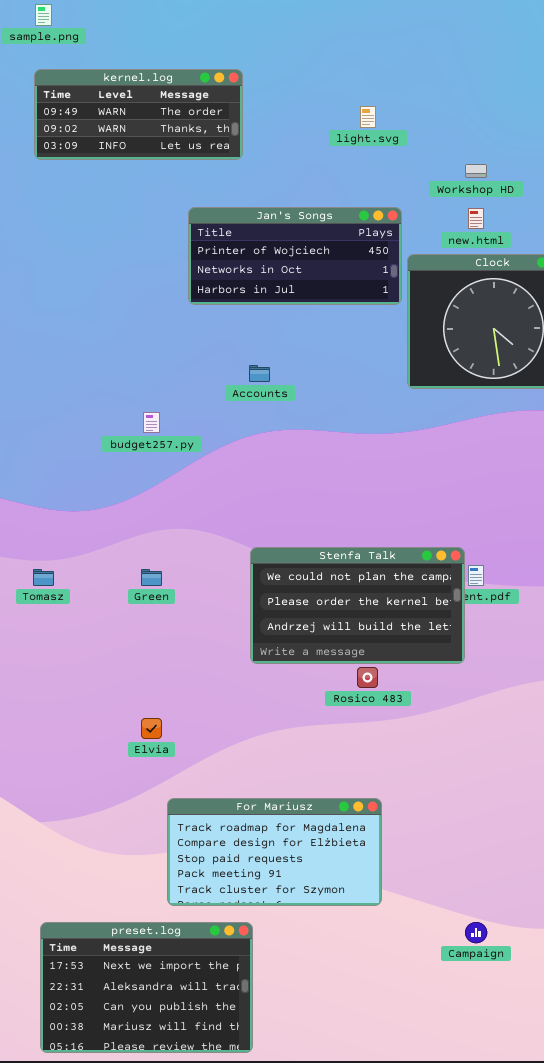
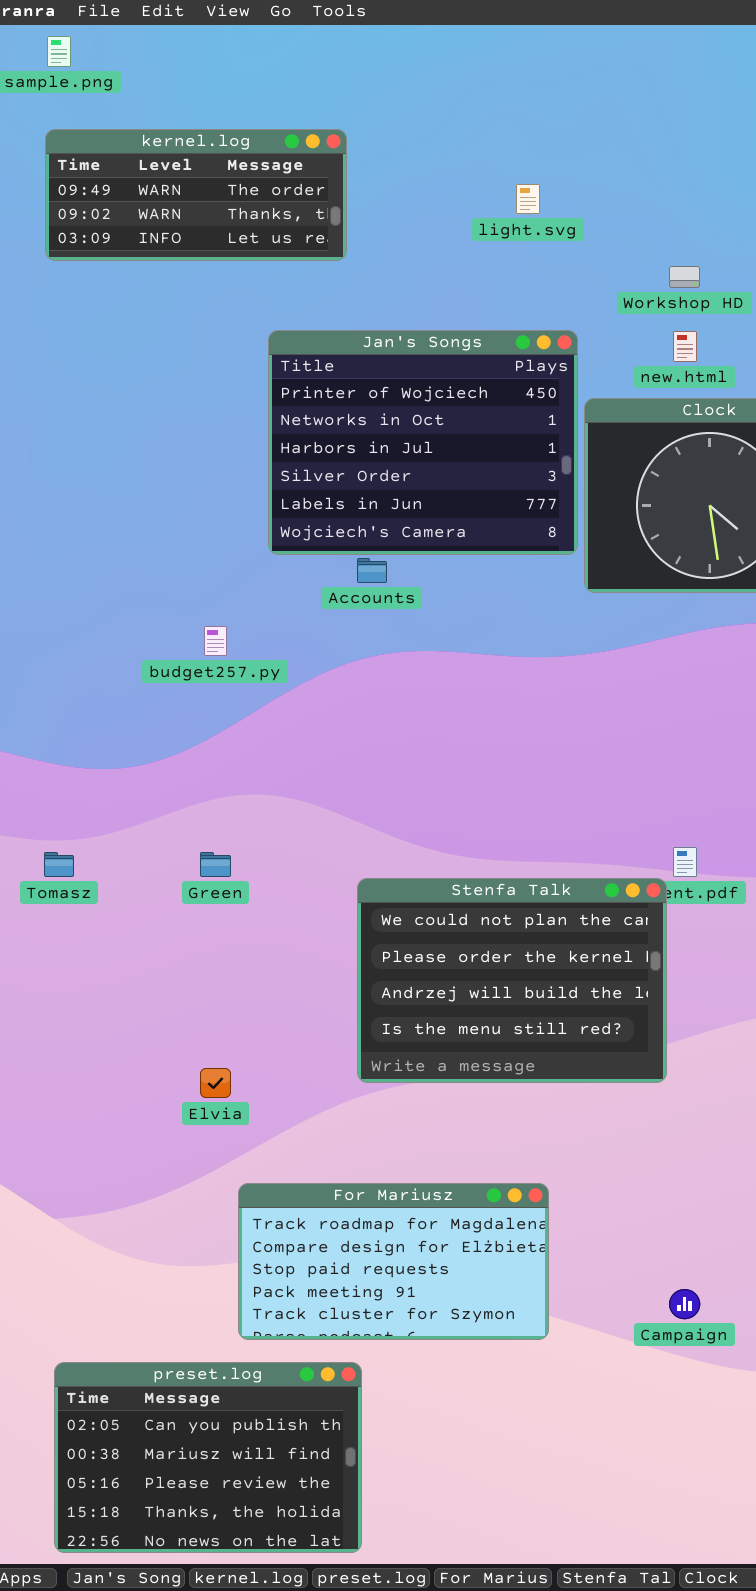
Jan's Songs: [188,207,402,305] -> [268,330,578,555], resized
Stenfa Talk: [250,547,465,664] -> [357,878,667,1083], moved, resized
preset.log: [40,922,253,1053] -> [54,1362,362,1553], scrolled down 2 rows
Campaign: [465,922,487,943] -> [669,1289,700,1319], moved

